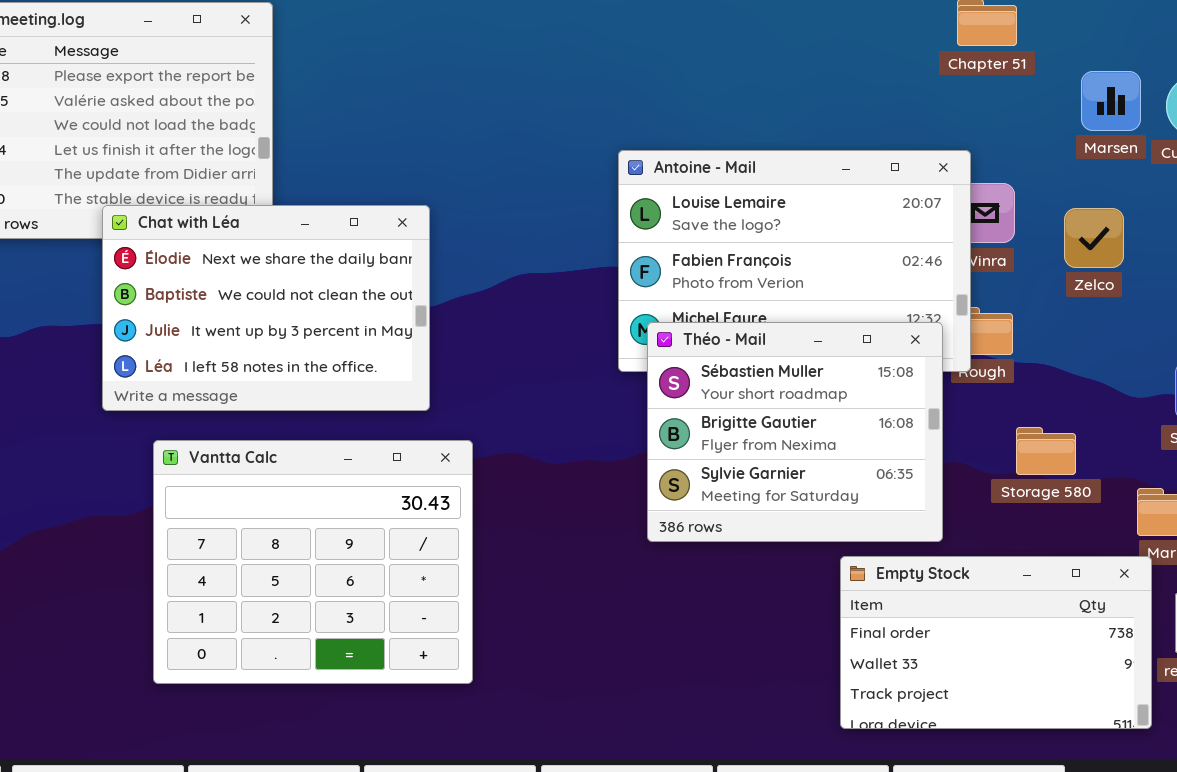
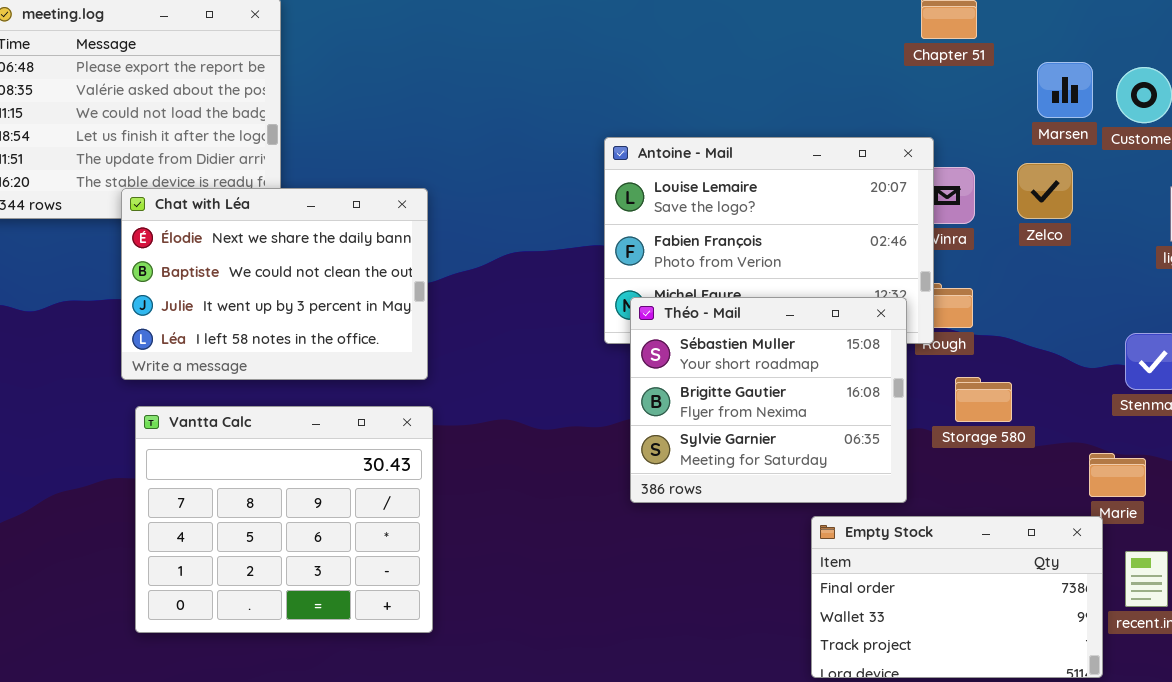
Zelco: [1064,208,1124,268] -> [1017,163,1073,219], moved
Storage 580: [1016,427,1076,475] -> [955,377,1012,422], moved
Vantta Calc: [153,440,473,684] -> [135,406,433,633], moved

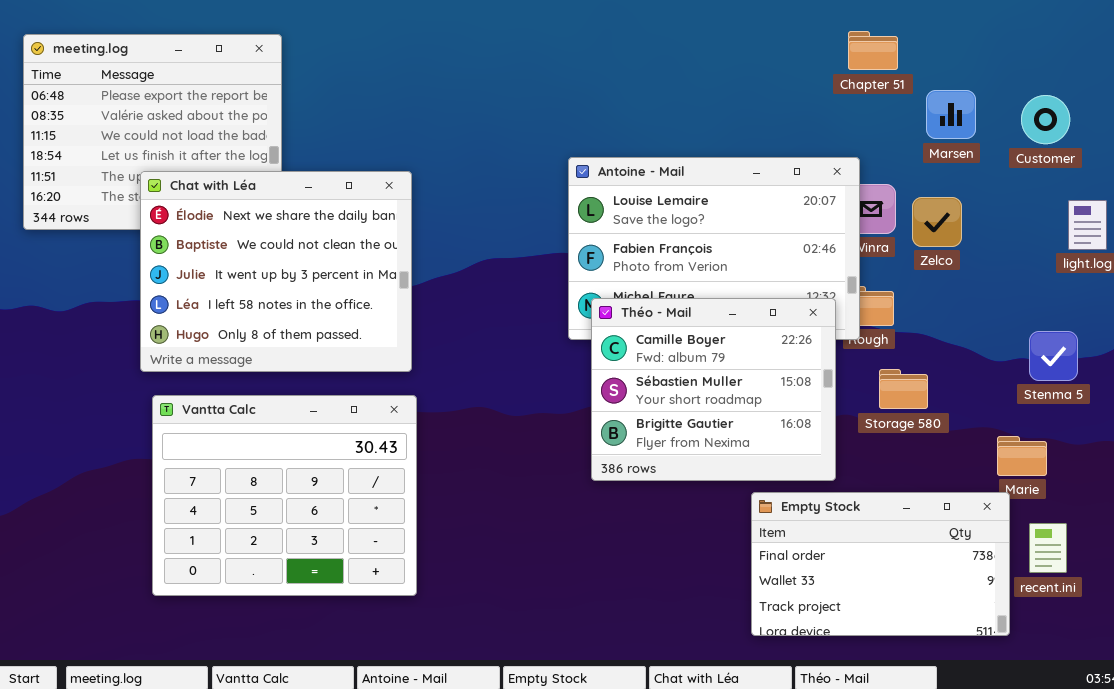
Marsen: [1037,62,1093,118] -> [926,90,976,139], moved
Zelco: [1017,163,1073,219] -> [912,197,962,247], moved
Chat with Léa: [121,188,428,380] -> [140,171,412,372], resized
Théo - Mail: [630,297,907,503] -> [591,298,836,481], scrolled up 1 row

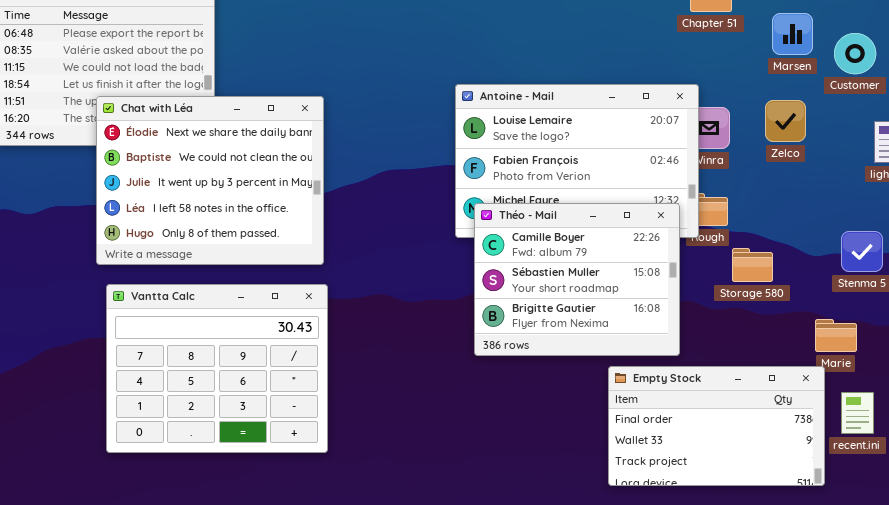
Marsen: [926,90,976,139] -> [772,13,813,55], moved
Zelco: [912,197,962,247] -> [765,100,806,142], moved
Storage 580: [879,369,928,409] -> [732,248,773,282], moved

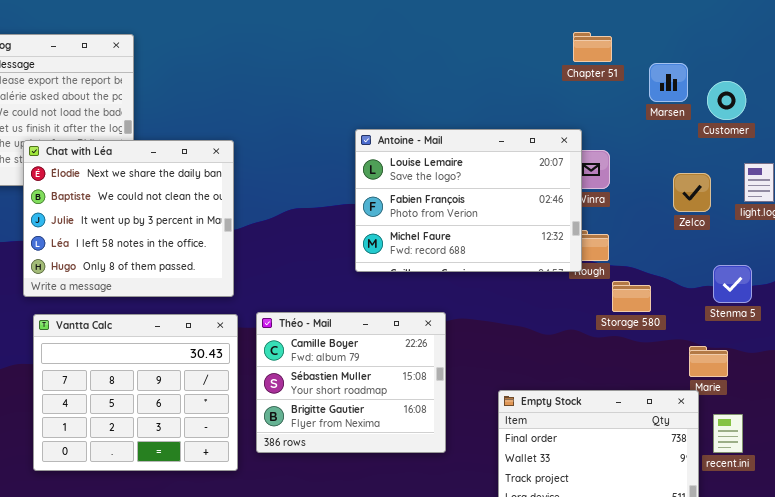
Zelco: [765,100,806,142] -> [673,173,711,212], moved
Théo - Mail: [474,203,680,356] -> [256,312,446,453], moved

